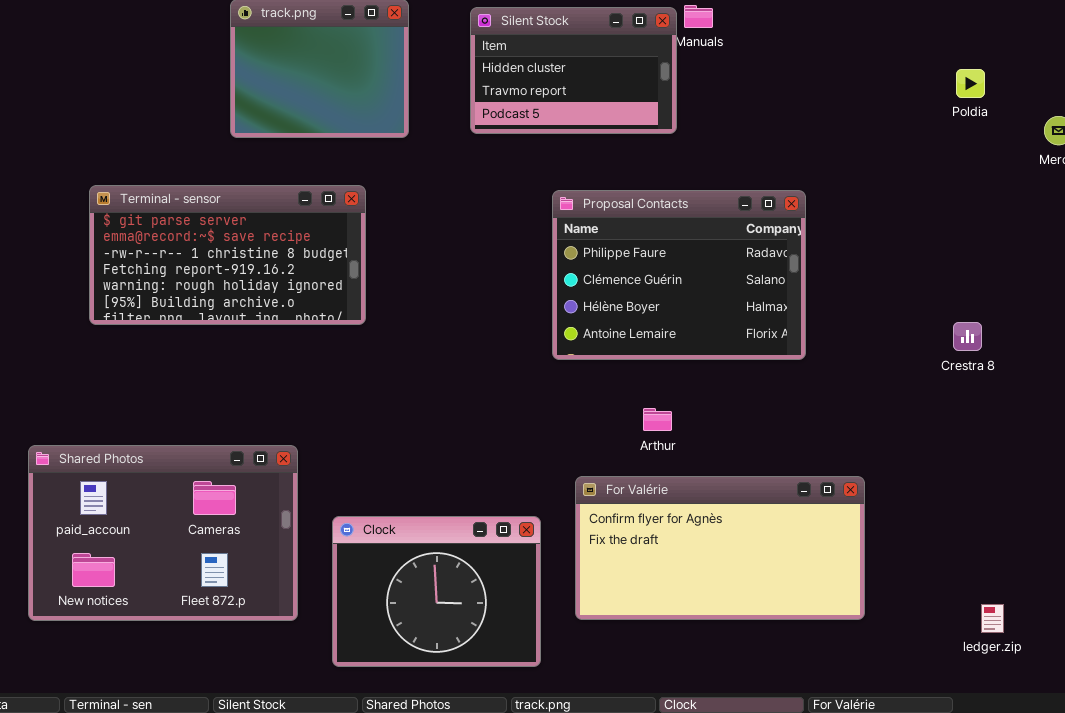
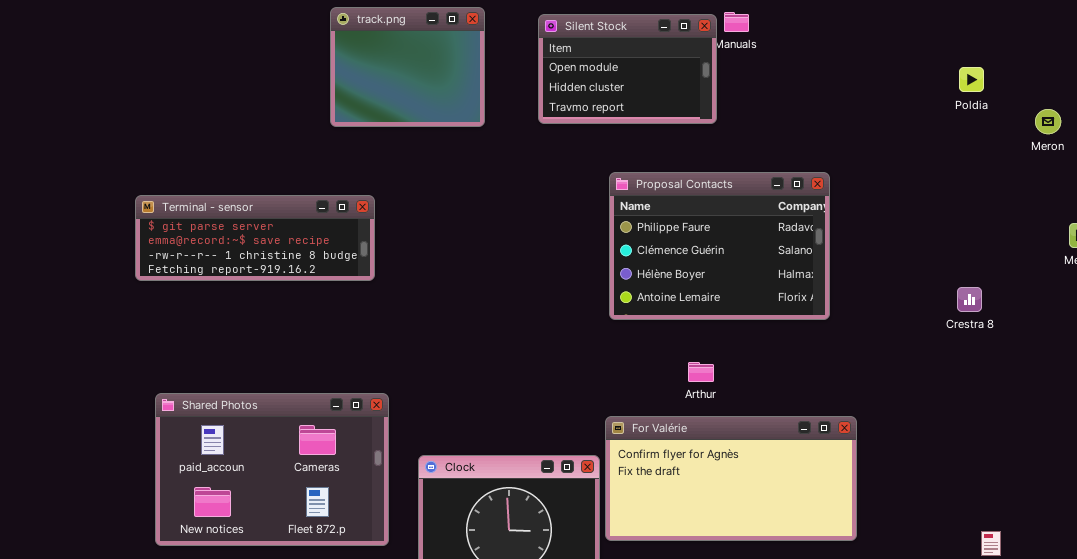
Silent Stock: [470,7,677,134] -> [538,14,717,124], scrolled up 1 row
Terminal - sensor: [89,185,366,325] -> [135,195,375,281], moved, resized
For Valérie: [575,476,865,620] -> [605,416,857,541], moved

